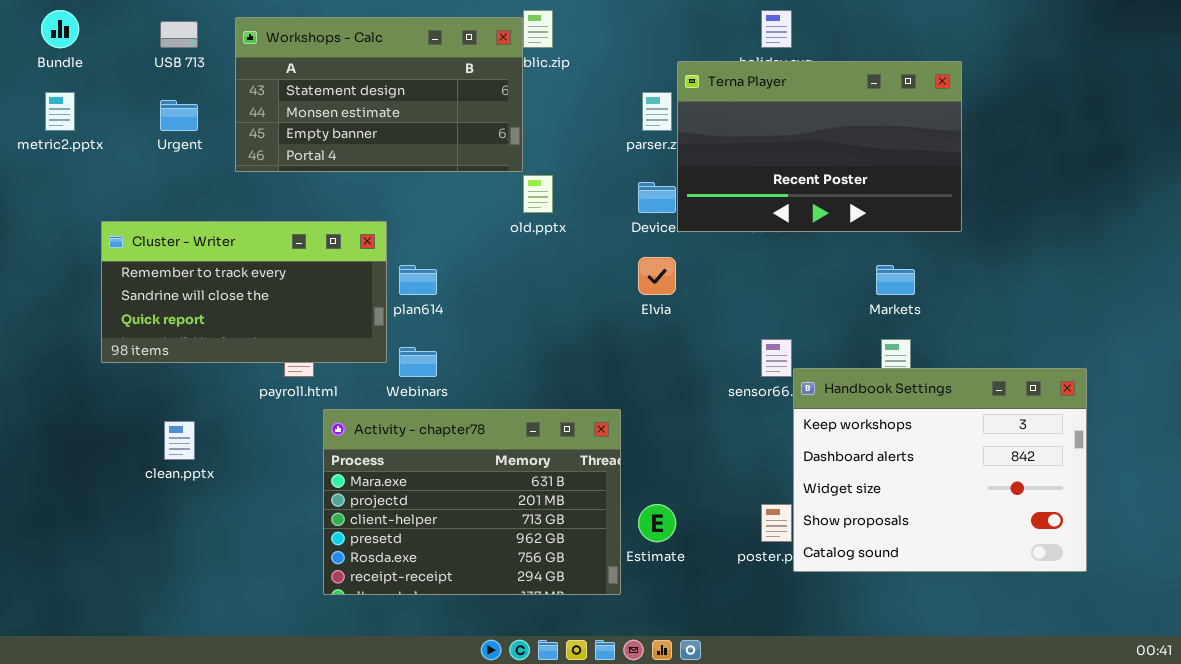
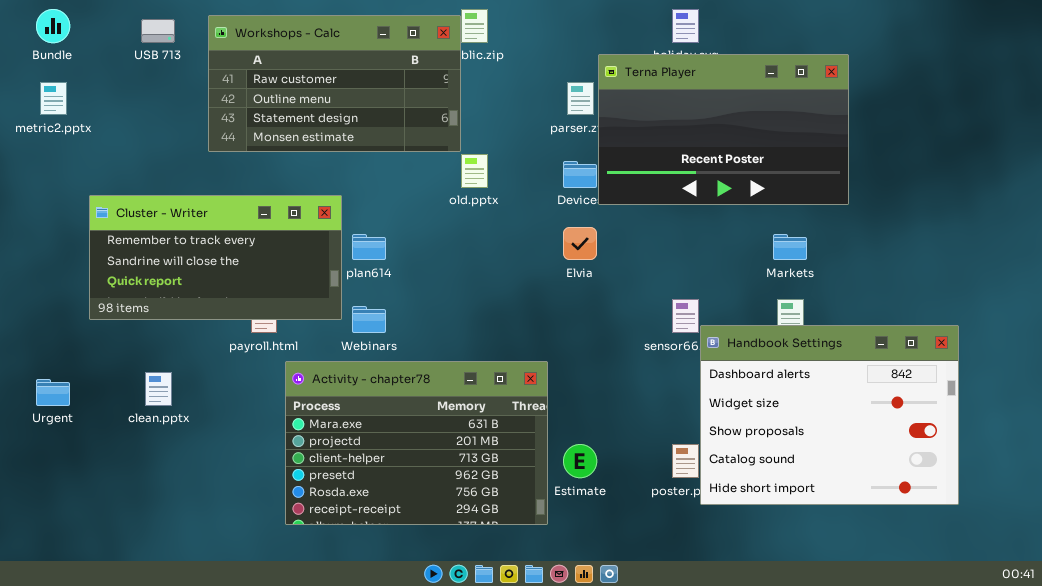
Workshops - Calc: [235,17,523,172] -> [208,15,461,152], scrolled up 2 rows
Urgent: [160,100,198,131] -> [36,379,70,406], moved
Handbook Settings: [793,368,1087,572] -> [700,325,959,505], scrolled down 1 row

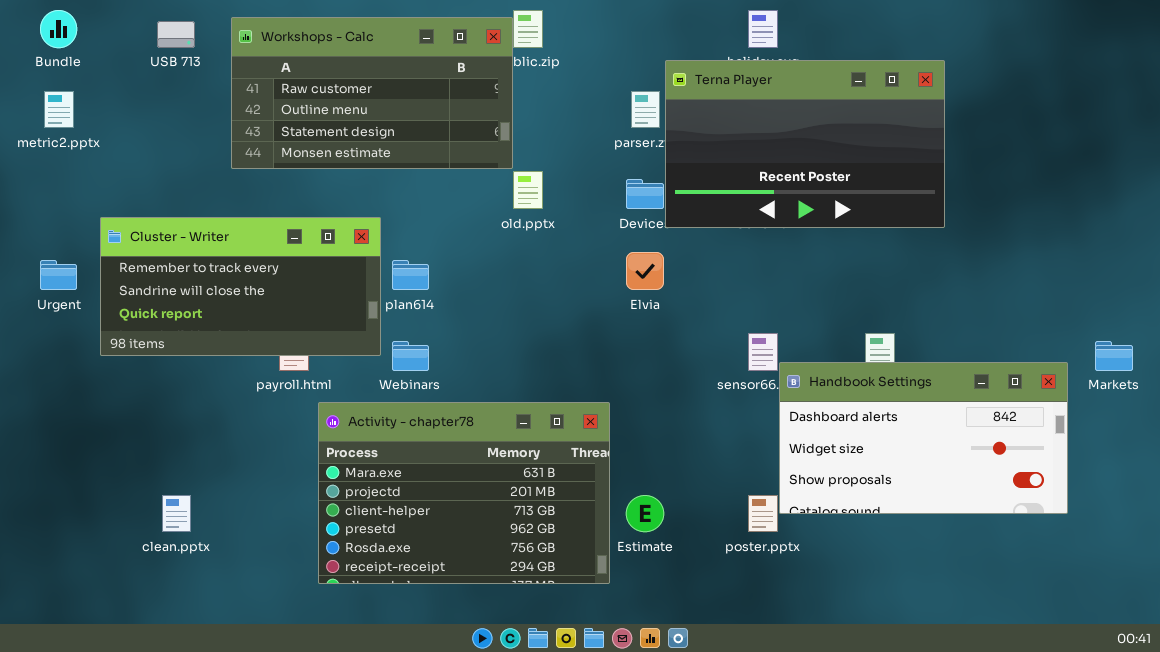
Markets: [773,234,807,260] -> [1095,341,1133,371], moved
Handbook Settings: [700,325,959,505] -> [779,362,1068,514], resized
clean.pptx: [145,372,172,406] -> [162,495,191,532], moved
Urgent: [36,379,70,406] -> [40,260,77,290], moved

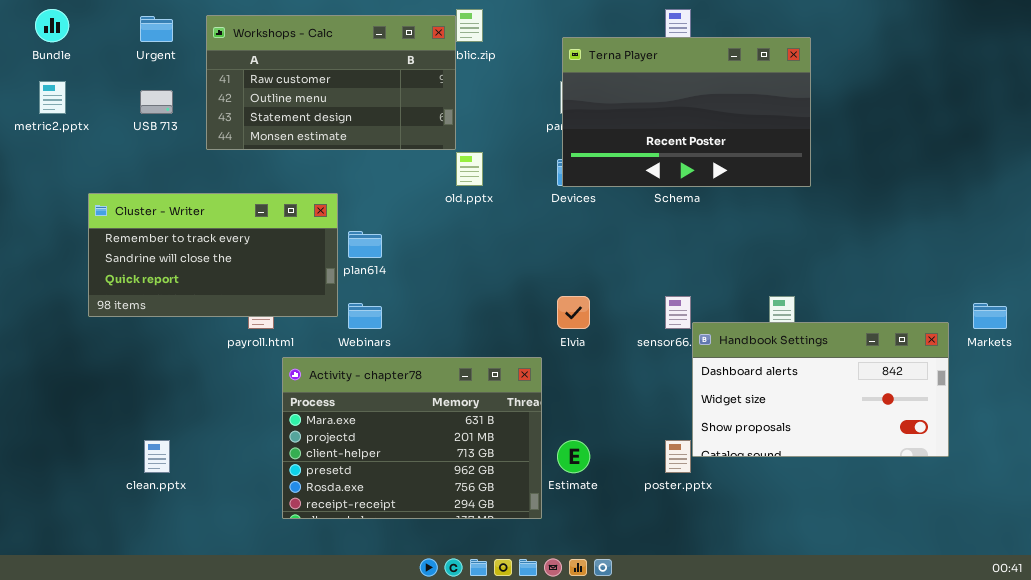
USB 713: [157,21,195,48] -> [140,90,173,114], moved
Terna Player: [665,60,945,228] -> [562,37,811,187], moved
Elvia: [626,252,664,290] -> [557,296,590,329], moved
Urgent: [40,260,77,290] -> [140,16,173,42], moved

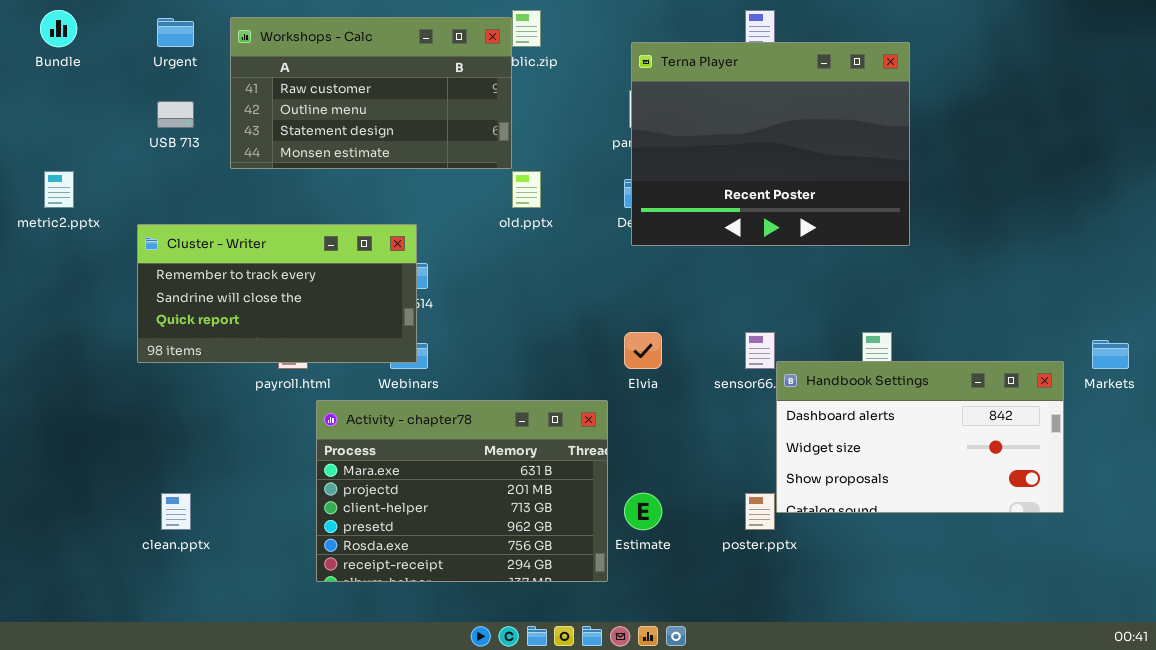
Terna Player: [562,37,811,187] -> [631,42,910,246], resized
metric2.pptx: [39,81,66,114] -> [44,171,74,208], moved
Cluster - Writer: [88,193,338,317] -> [137,224,417,363], moved

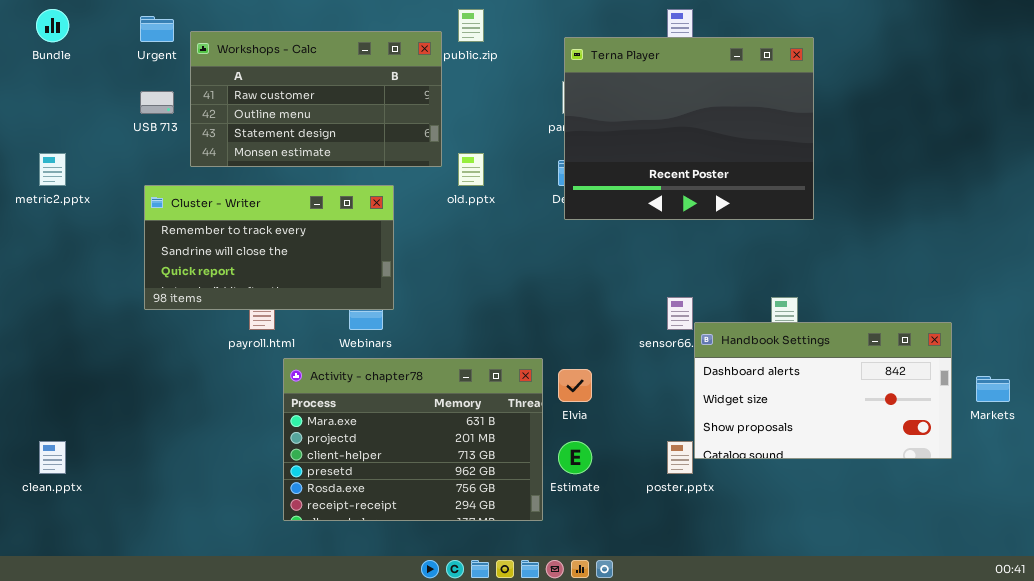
Workshops - Calc: [230,17,512,169] -> [190,31,442,167], moved
Cluster - Writer: [137,224,417,363] -> [144,185,394,310], moved
Elvia: [624,332,662,369] -> [558,369,592,402], moved
Markets: [1092,340,1129,369] -> [976,376,1010,402], moved
clean.pptx: [161,493,191,530] -> [39,441,66,474], moved

